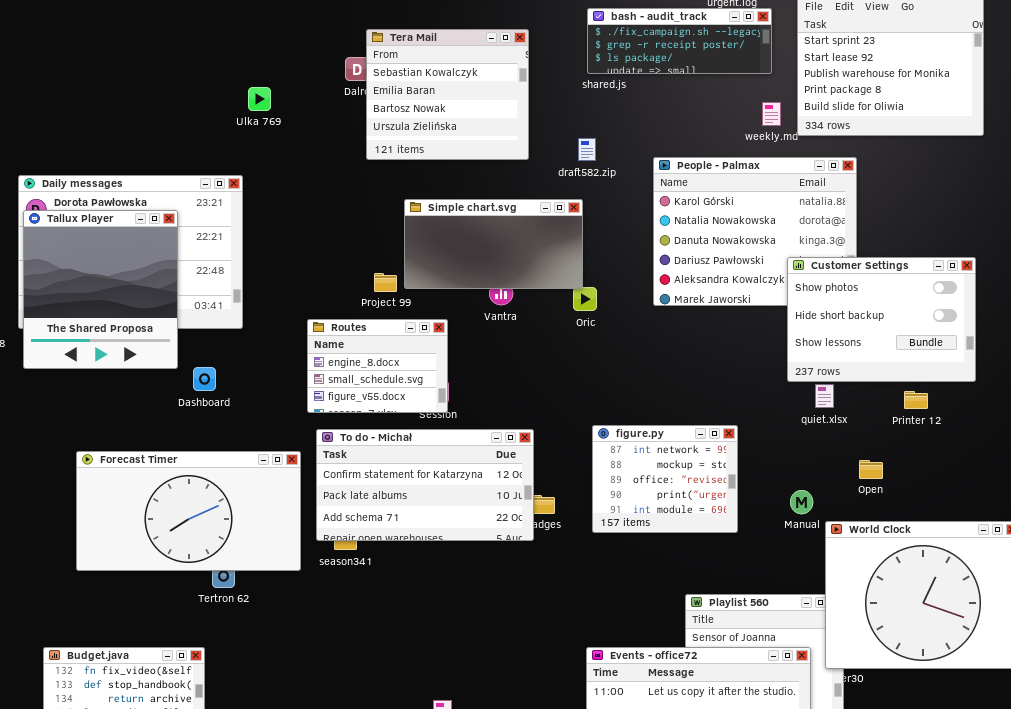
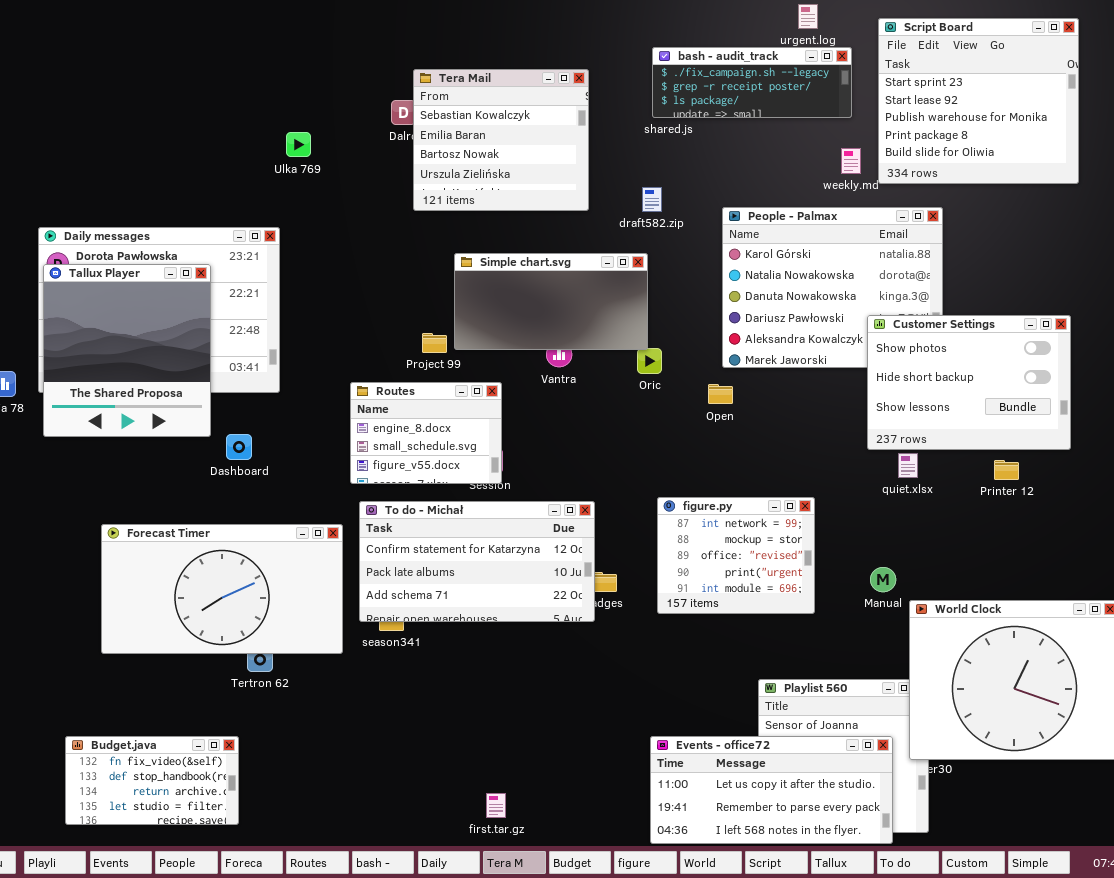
Open: [859,460,883,479] -> [708,384,733,404], moved

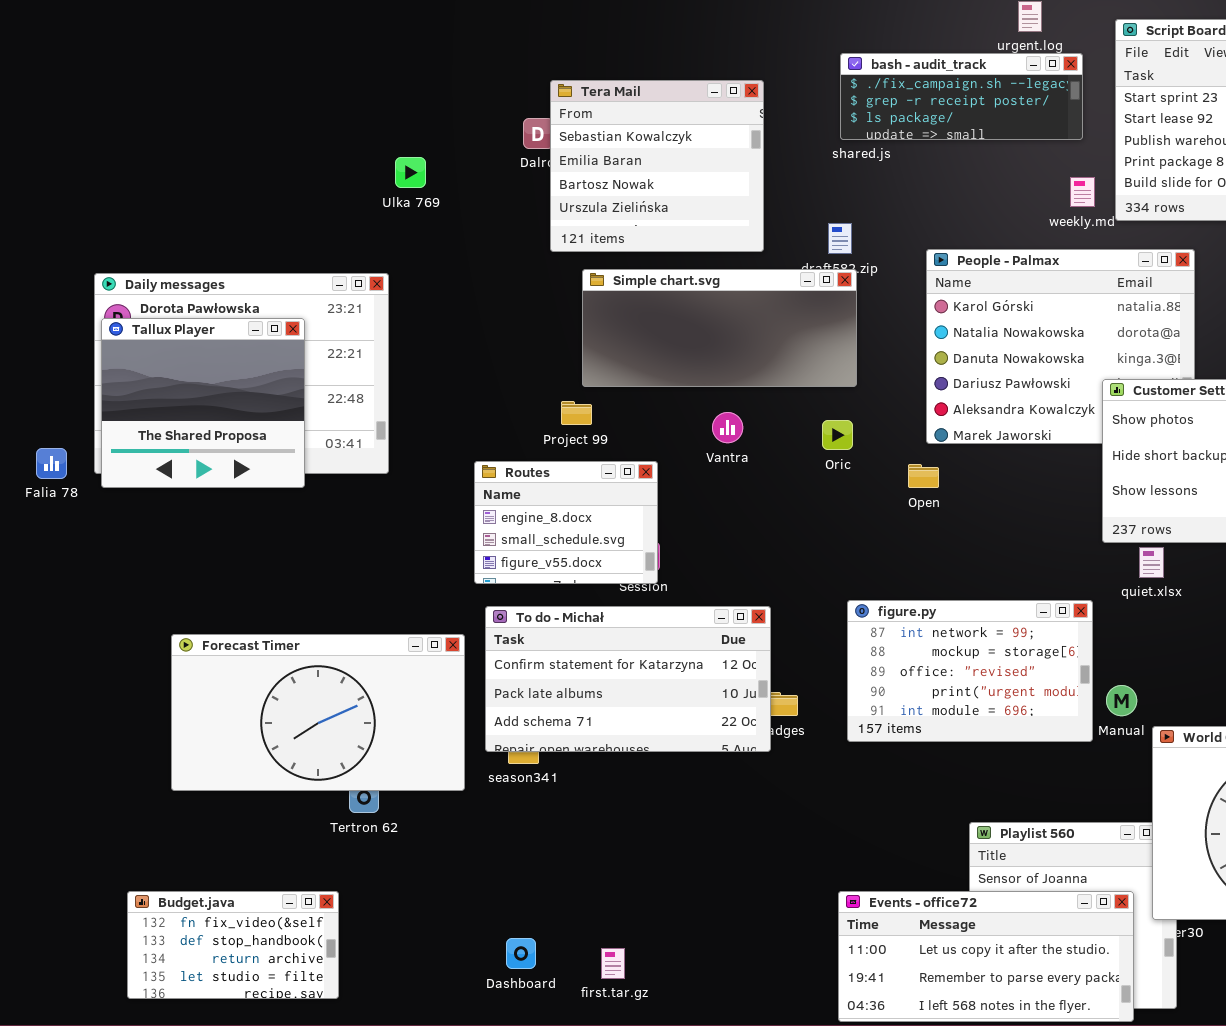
Simple chart.svg: [454,253,648,350] -> [582,269,857,387], moved, resized
Tallux Player: [43,264,211,437] -> [101,318,305,488], resized
Dashboard: [226,434,252,460] -> [506,938,536,969], moved
figure.py: [657,497,815,614] -> [847,600,1093,742], resized
first.tar.gz: [486,793,506,818] -> [601,948,625,979], moved

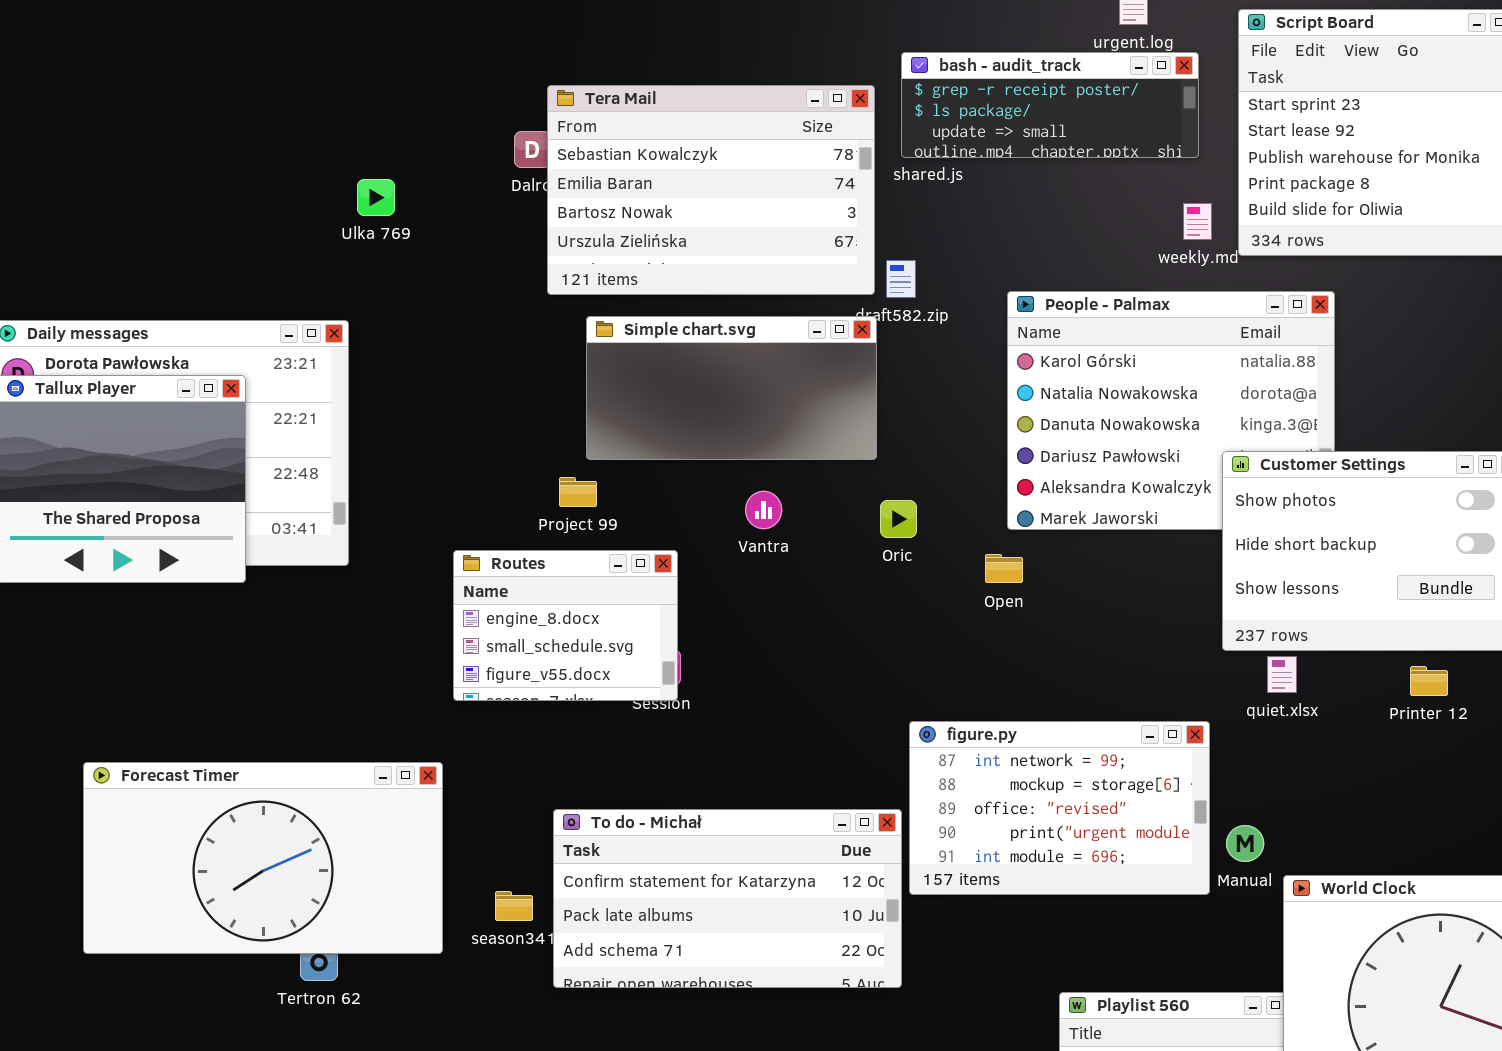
bash - audit_track: [840,53,1083,140] -> [901,52,1199,158], scrolled down 1 row
Tera Mail: [550,80,764,252] -> [547,85,875,295], resized
Simple chart.svg: [582,269,857,387] -> [586,316,877,460], resized
To do - Michał: [485,606,771,752] -> [553,809,902,988], moved

